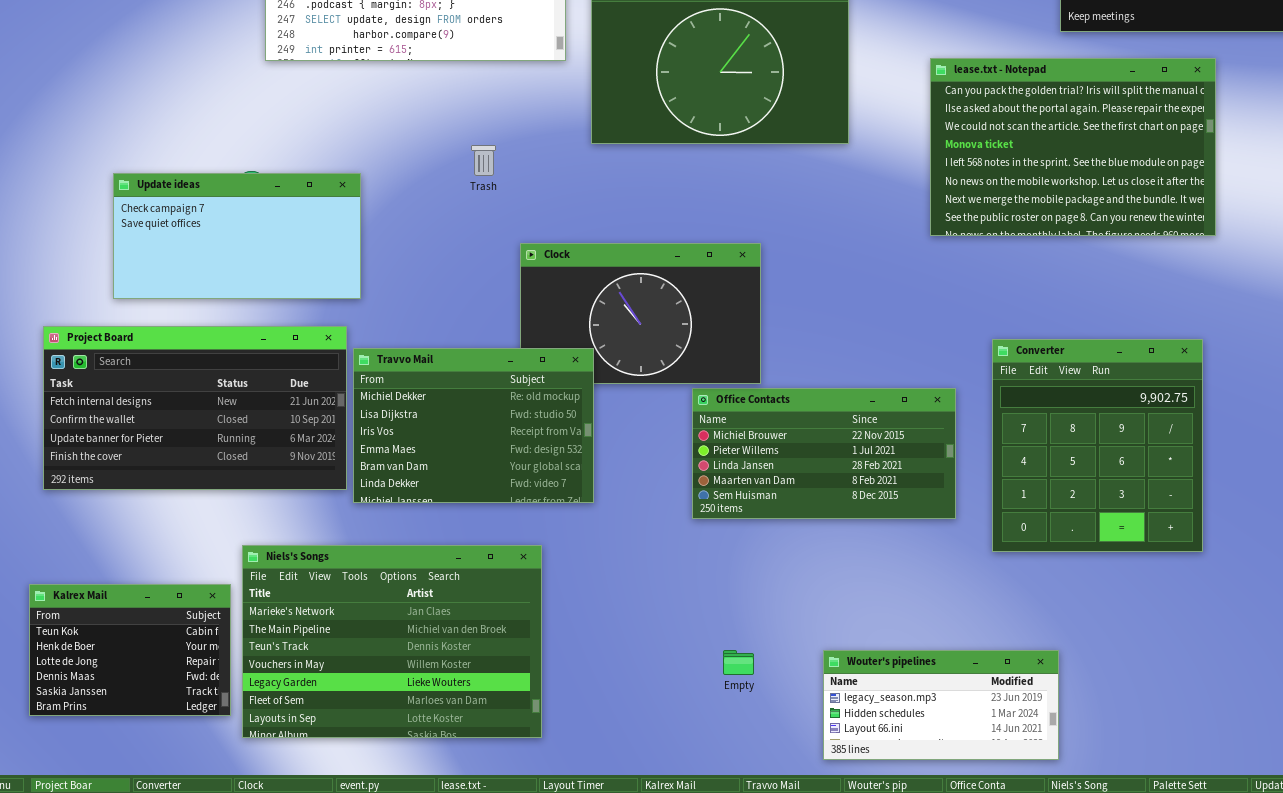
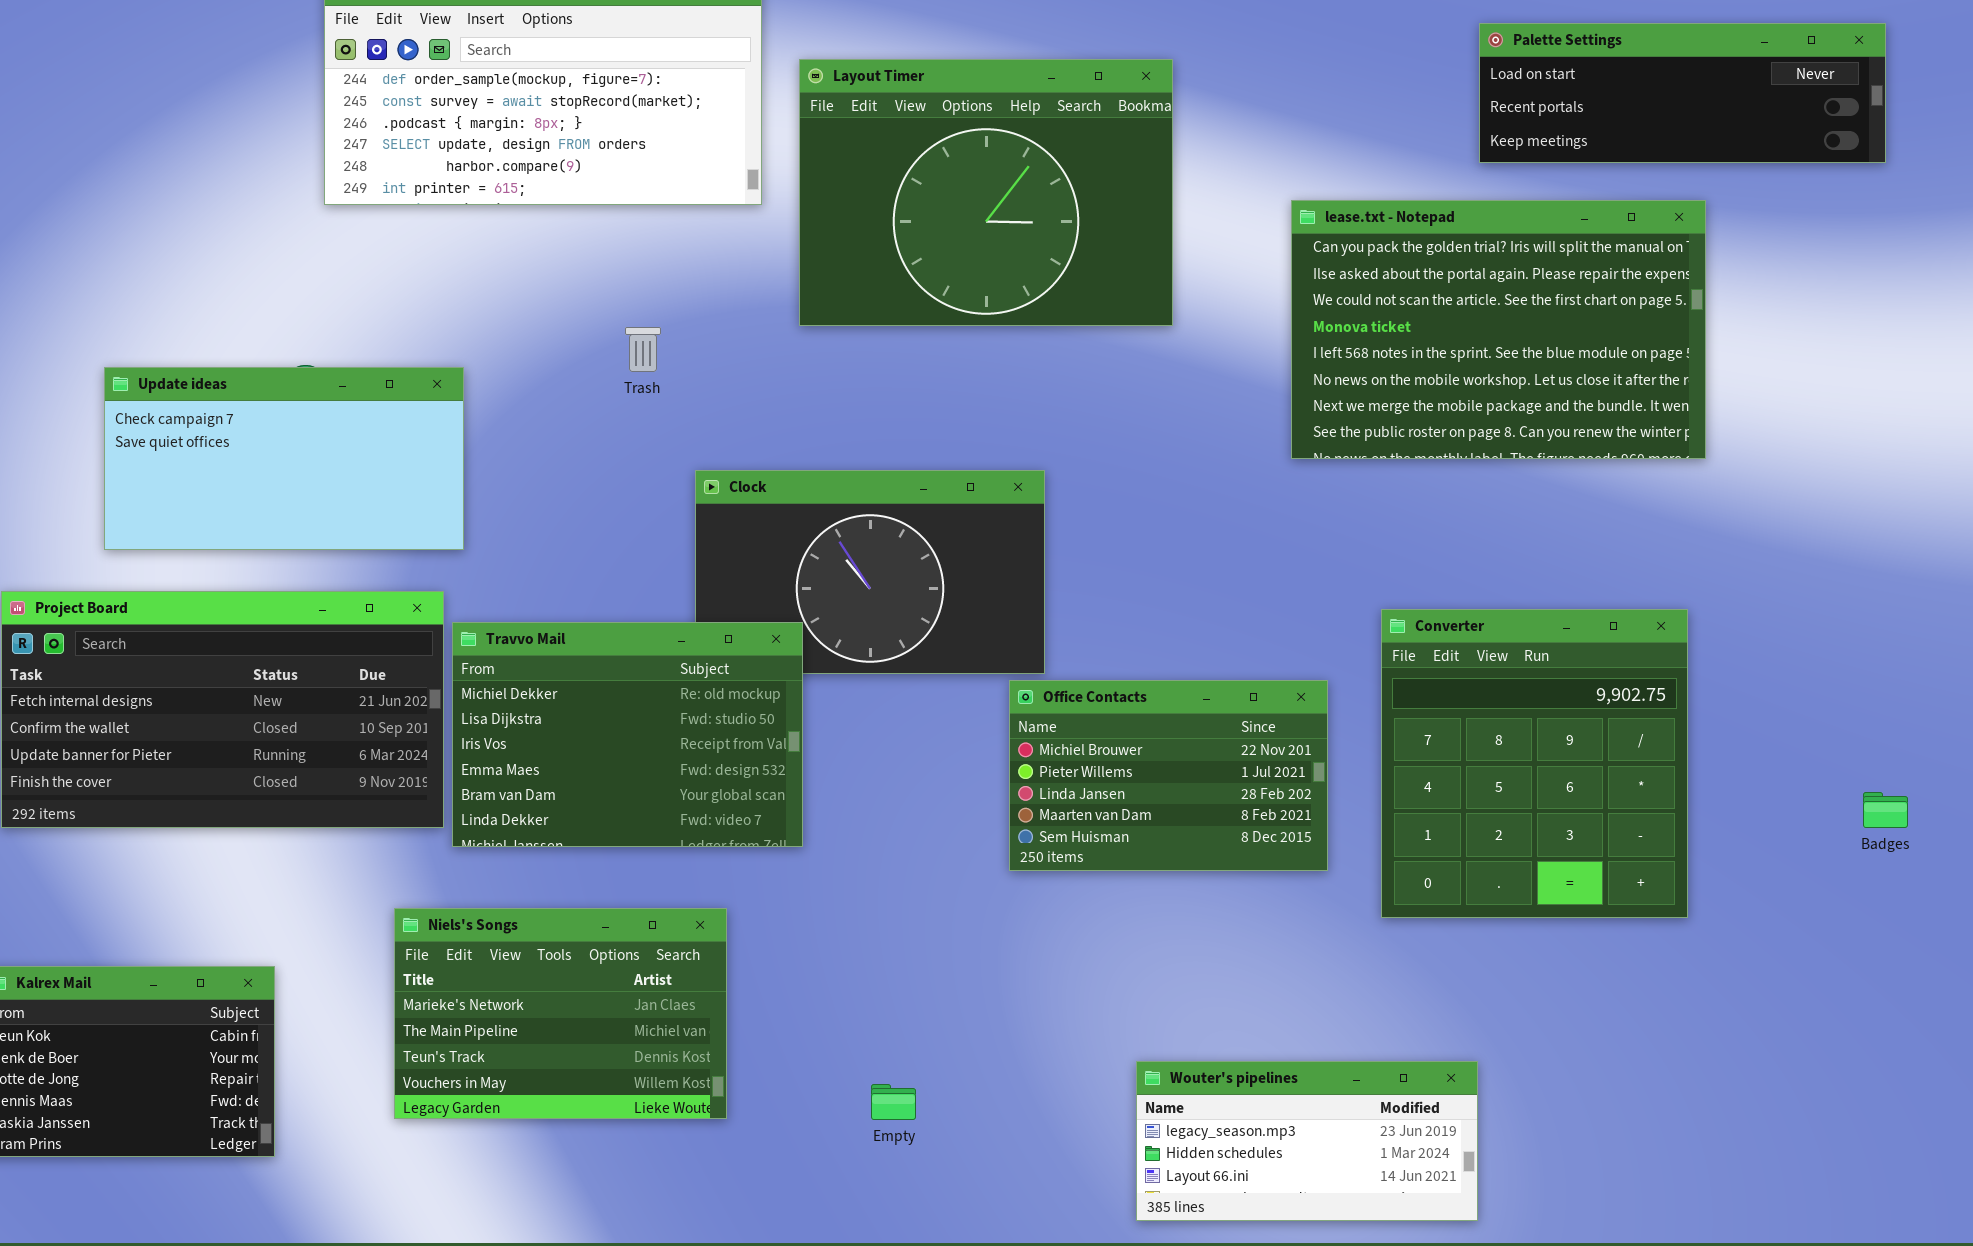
Office Contacts: [692,388,956,519] -> [1009,680,1328,871], resized
Niels's Songs: [242,545,542,738] -> [394,908,727,1119], resized
Empty: [723,650,754,675] -> [871,1084,916,1120], moved

